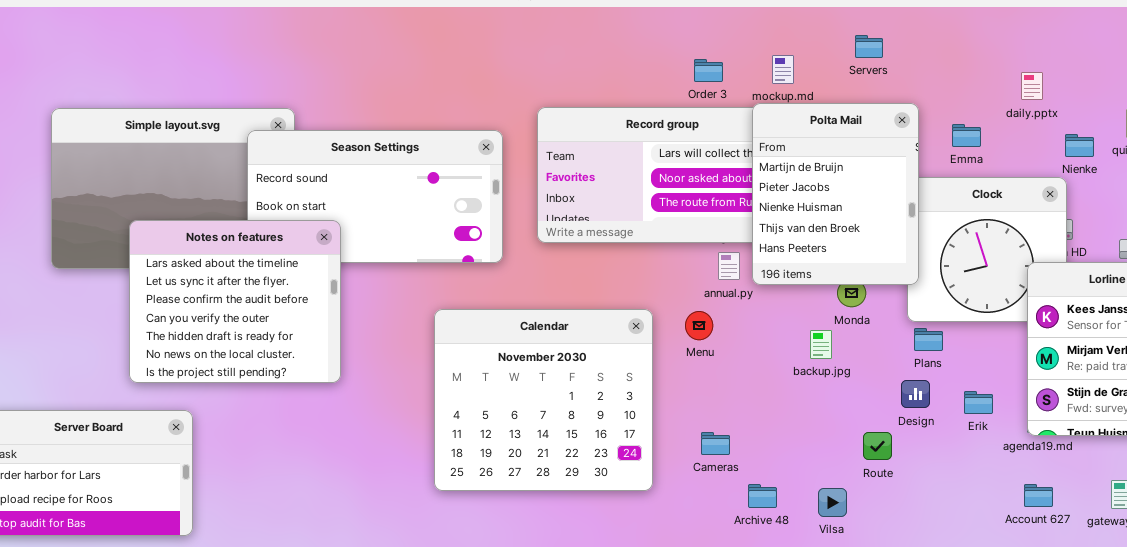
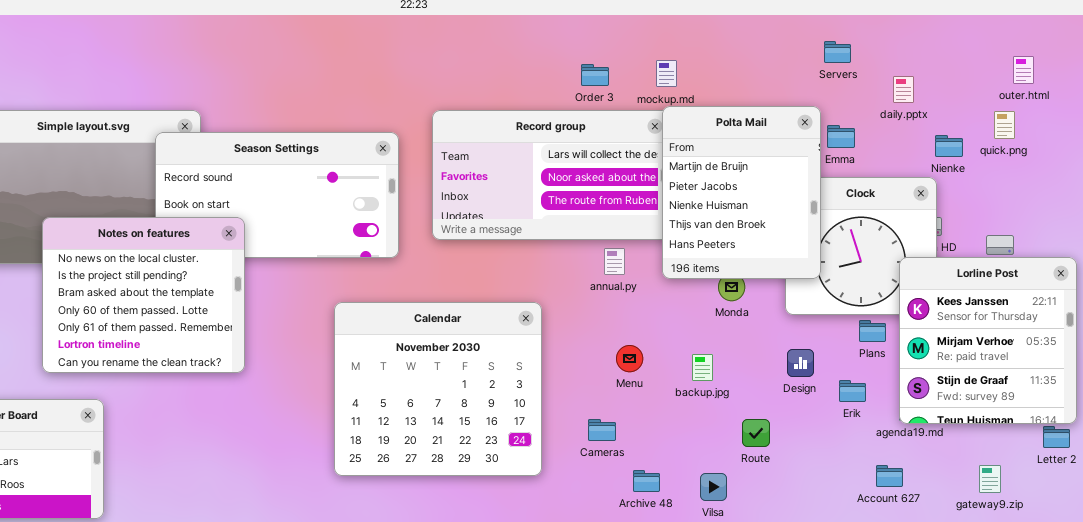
Servers: [855,35,883,58] -> [824,41,851,63], moved
Polta Mail: [752,103,919,285] -> [662,106,821,279], moved
Notes on features: [129,220,341,383] -> [42,217,245,373], scrolled down 5 rows
Menu: [685,311,713,340] -> [616,345,643,372], moved
Plans: [914,328,943,351] -> [859,320,886,342], moved
backup.jpg: [810,330,832,359] -> [692,354,713,381], moved
Design: [901,380,930,408] -> [787,349,814,377], moved
Account 627: [1024,484,1053,507] -> [876,465,903,487], moved

